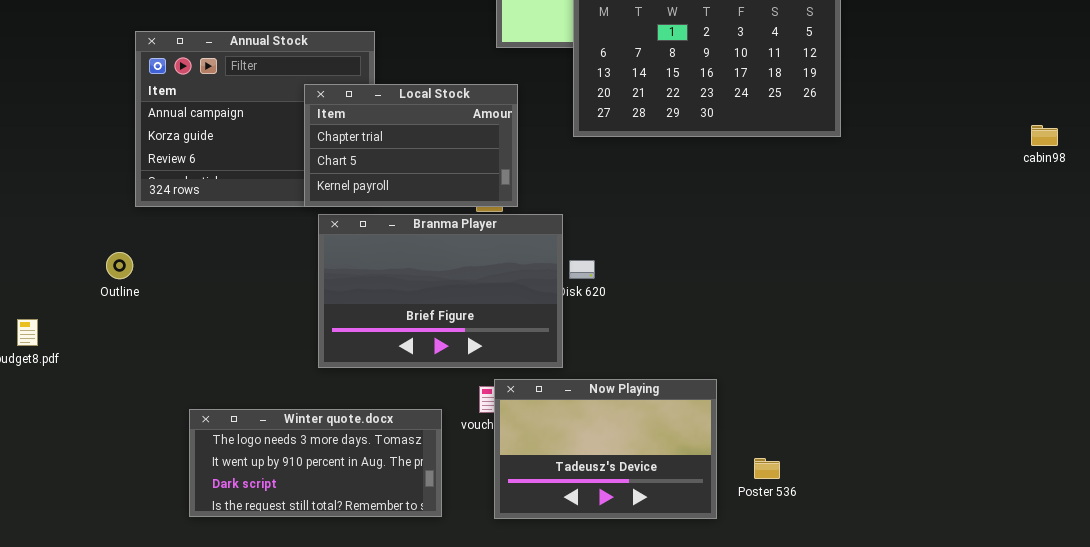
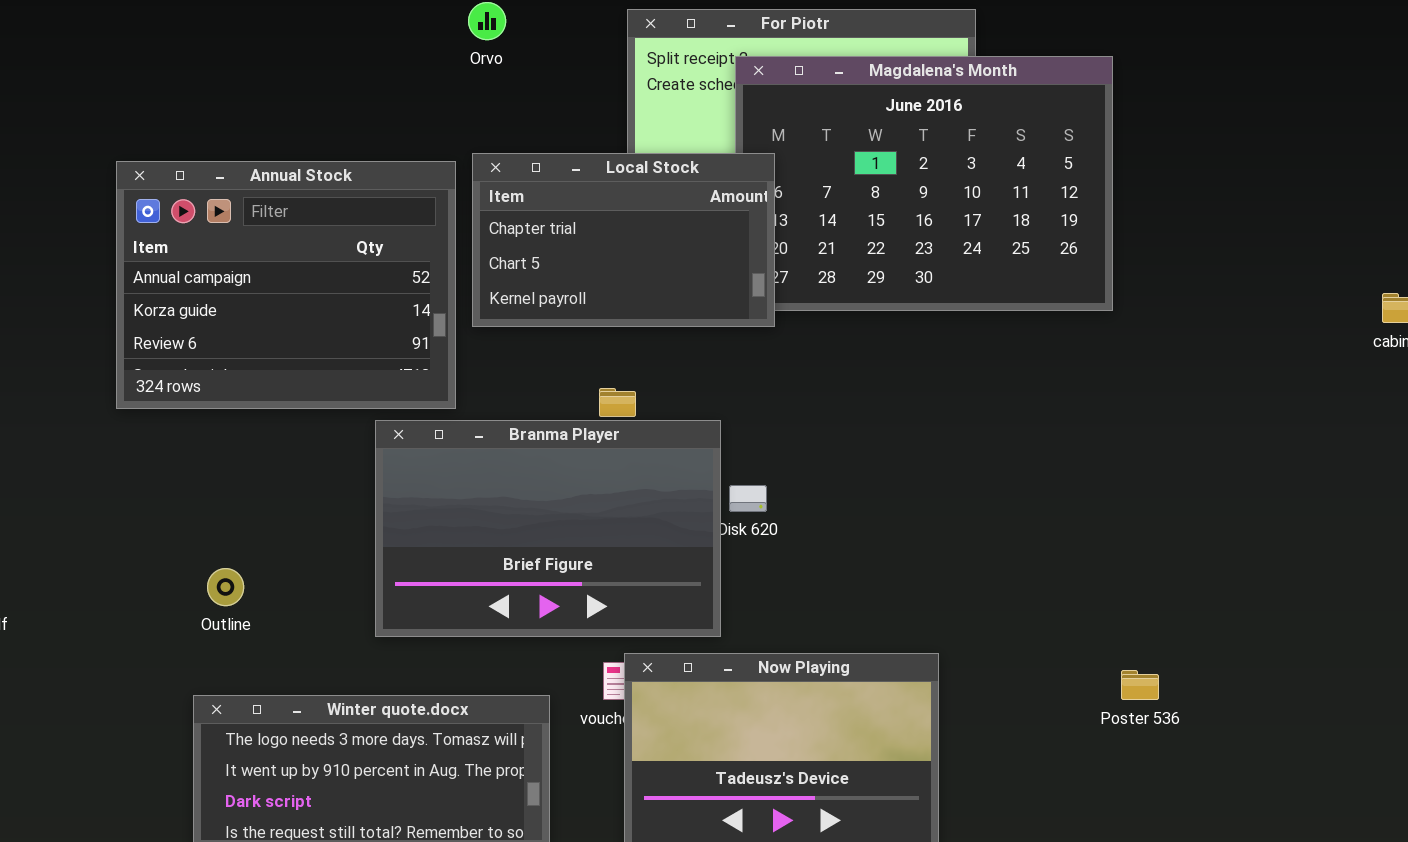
Local Stock: [304,84,518,207] -> [472,153,775,327], moved
Outline: [106,252,133,279] -> [207,568,244,606], moved
Poster 536: [754,458,780,479] -> [1121,670,1159,700], moved

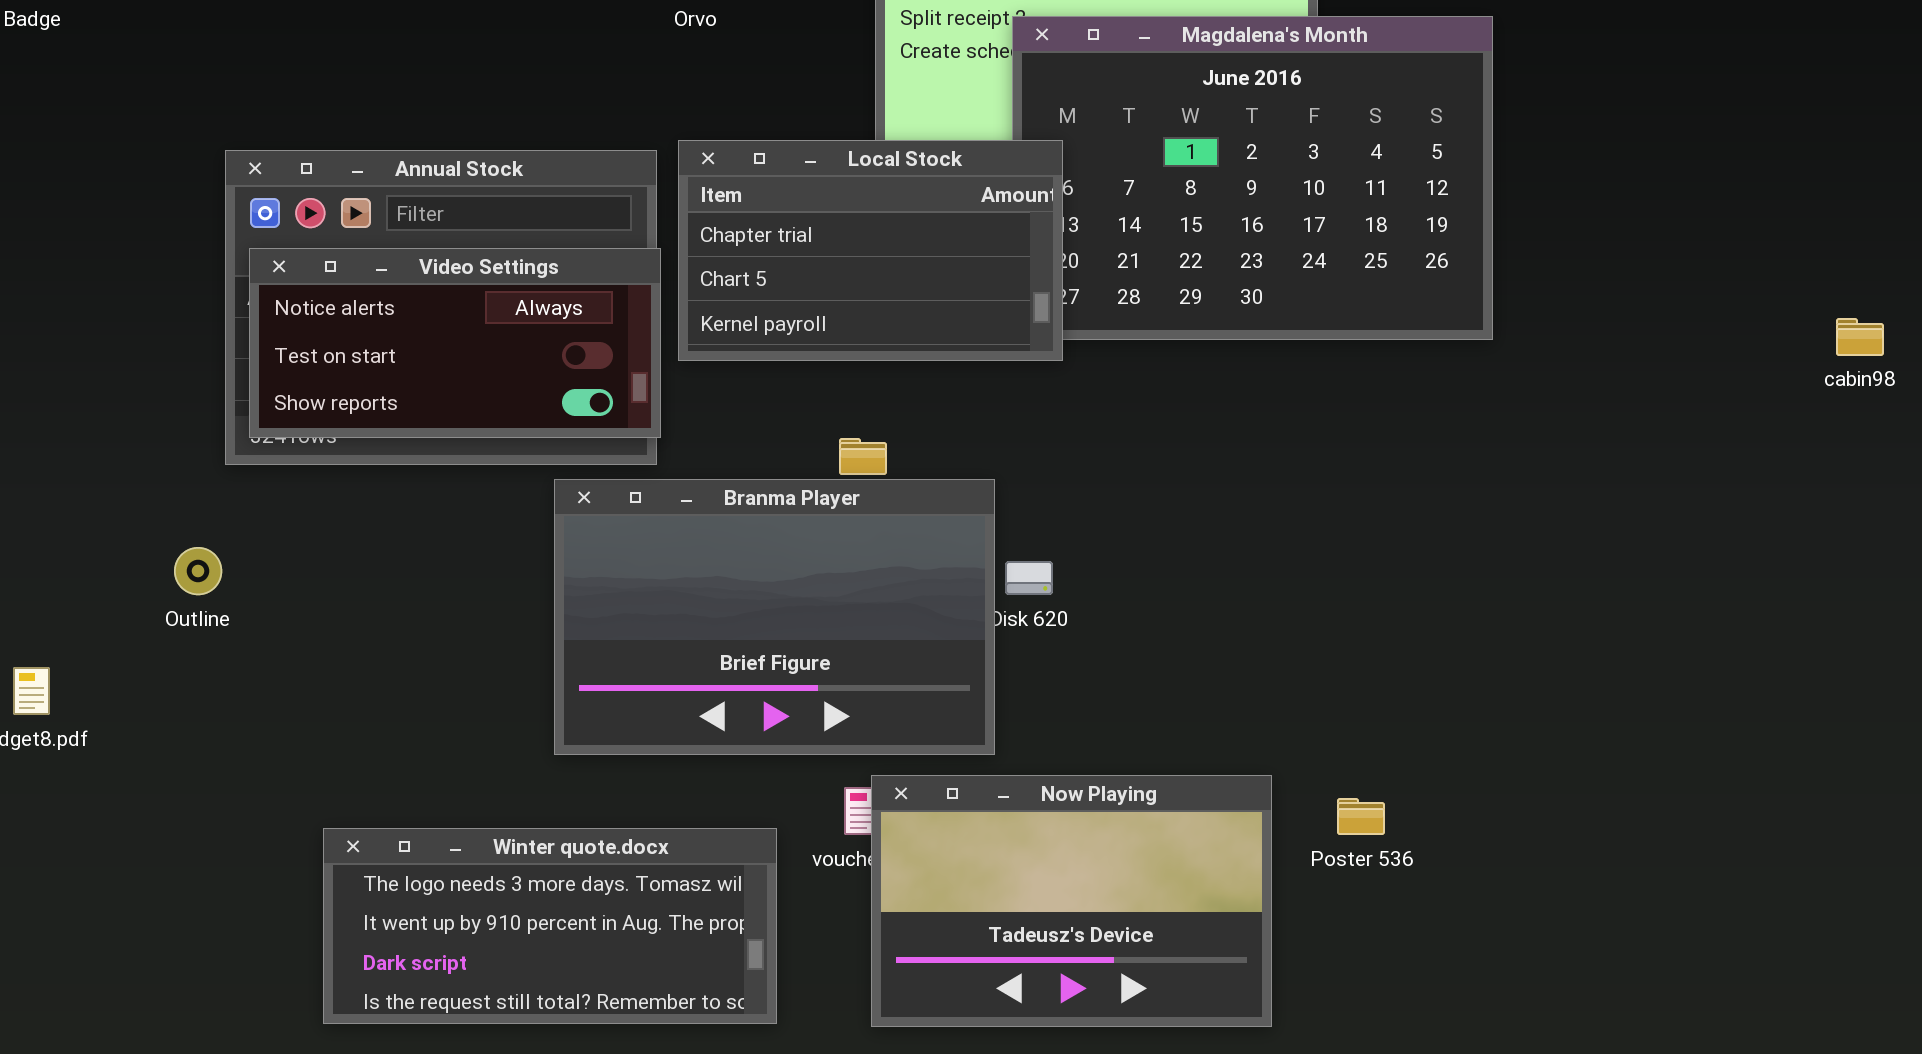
Video Settings: none -> [249,248,661,438], opened
Outline: [207,568,244,606] -> [174,547,222,595], moved
Poster 536: [1121,670,1159,700] -> [1337,798,1385,835], moved

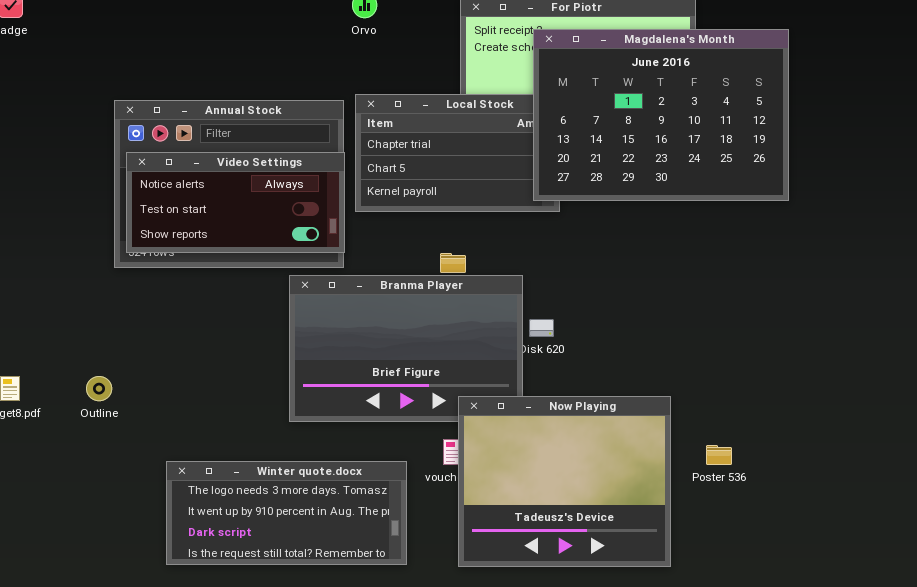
Magdalena's Month: [1012,16,1493,340] -> [533,29,789,201], raised
Outline: [174,547,222,595] -> [86,376,112,401], moved
Now Playing: [871,775,1272,1027] -> [458,396,671,567], resized

